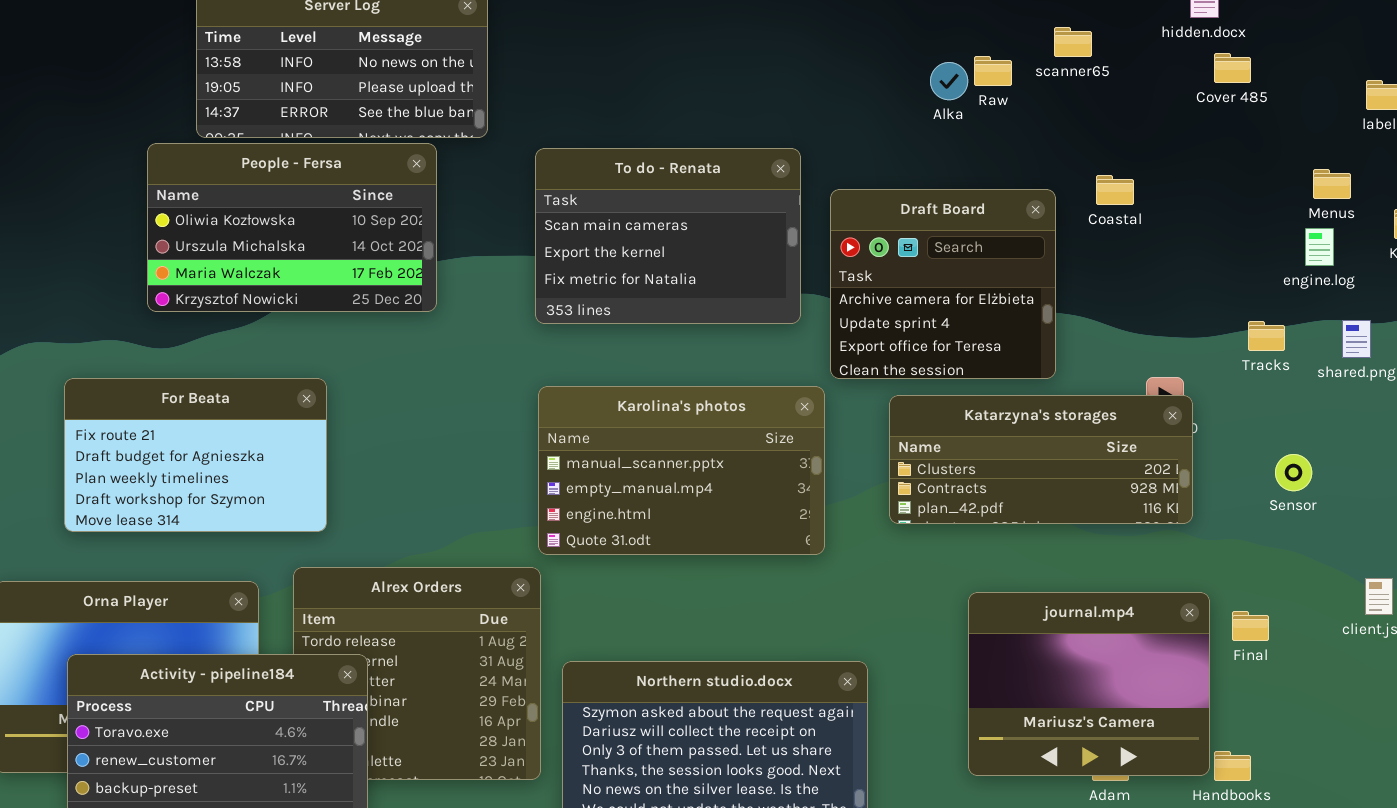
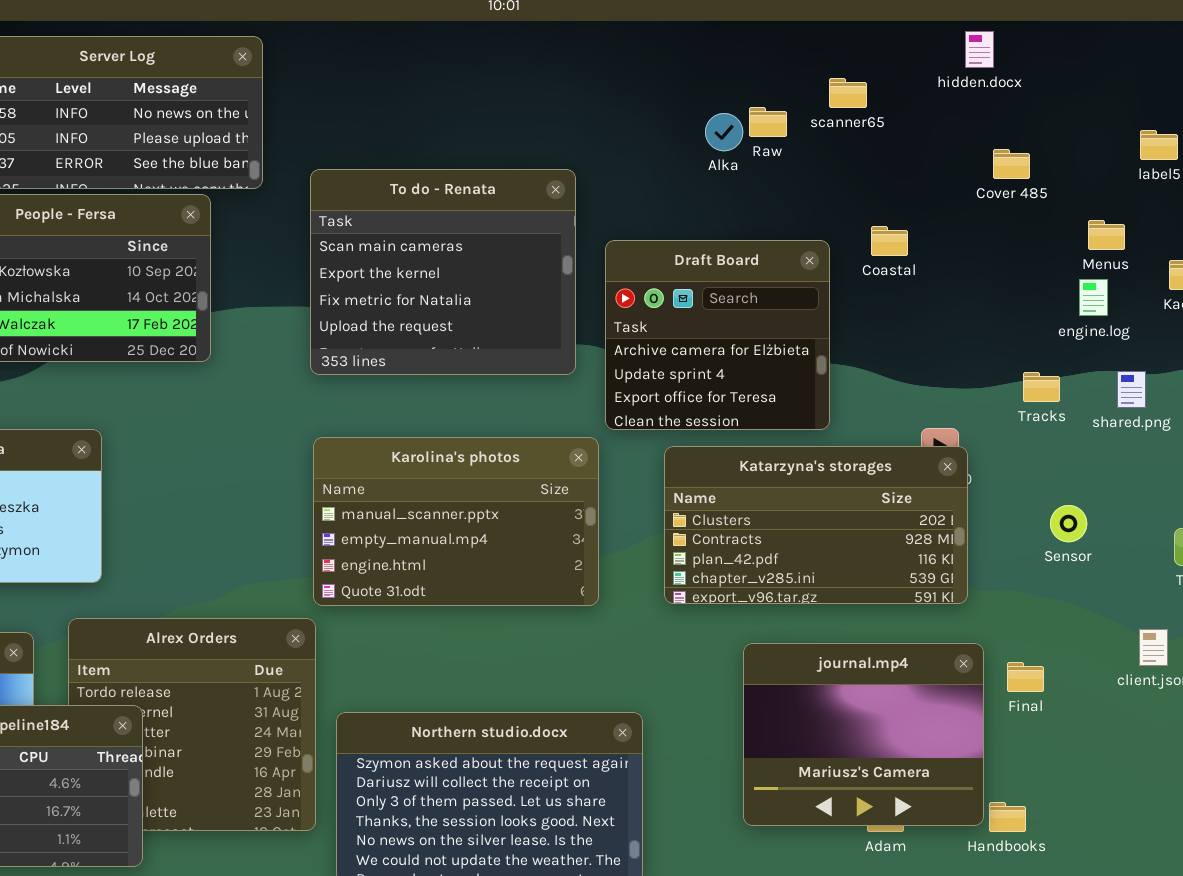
Cover 485: [1214,53,1251,83] -> [993,149,1030,179], moved
To do - Renata: [535,148,801,324] -> [310,169,576,375], resized
Katarzyna's storages: [889,395,1193,524] -> [664,446,968,604], resized

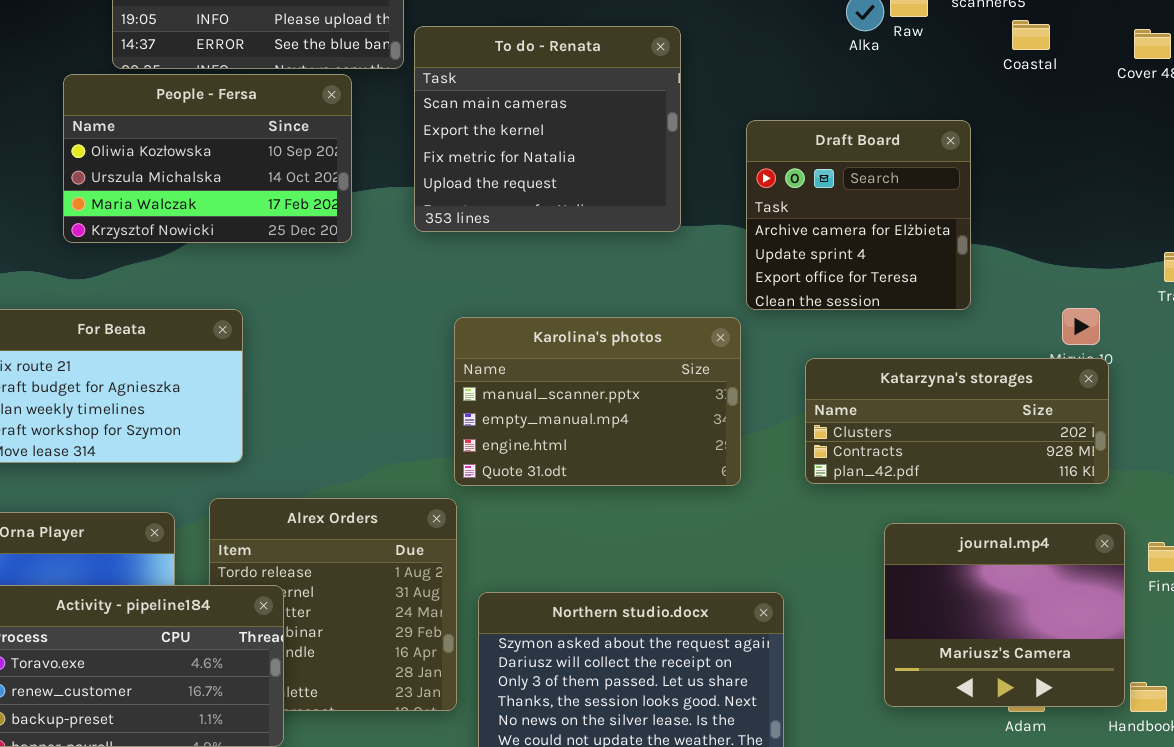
To do - Renata: [310,169,576,375] -> [414,26,681,232], moved
Coastal: [871,226,908,256] -> [1012,20,1050,50], moved
Katarzyna's storages: [664,446,968,604] -> [805,358,1109,484], resized

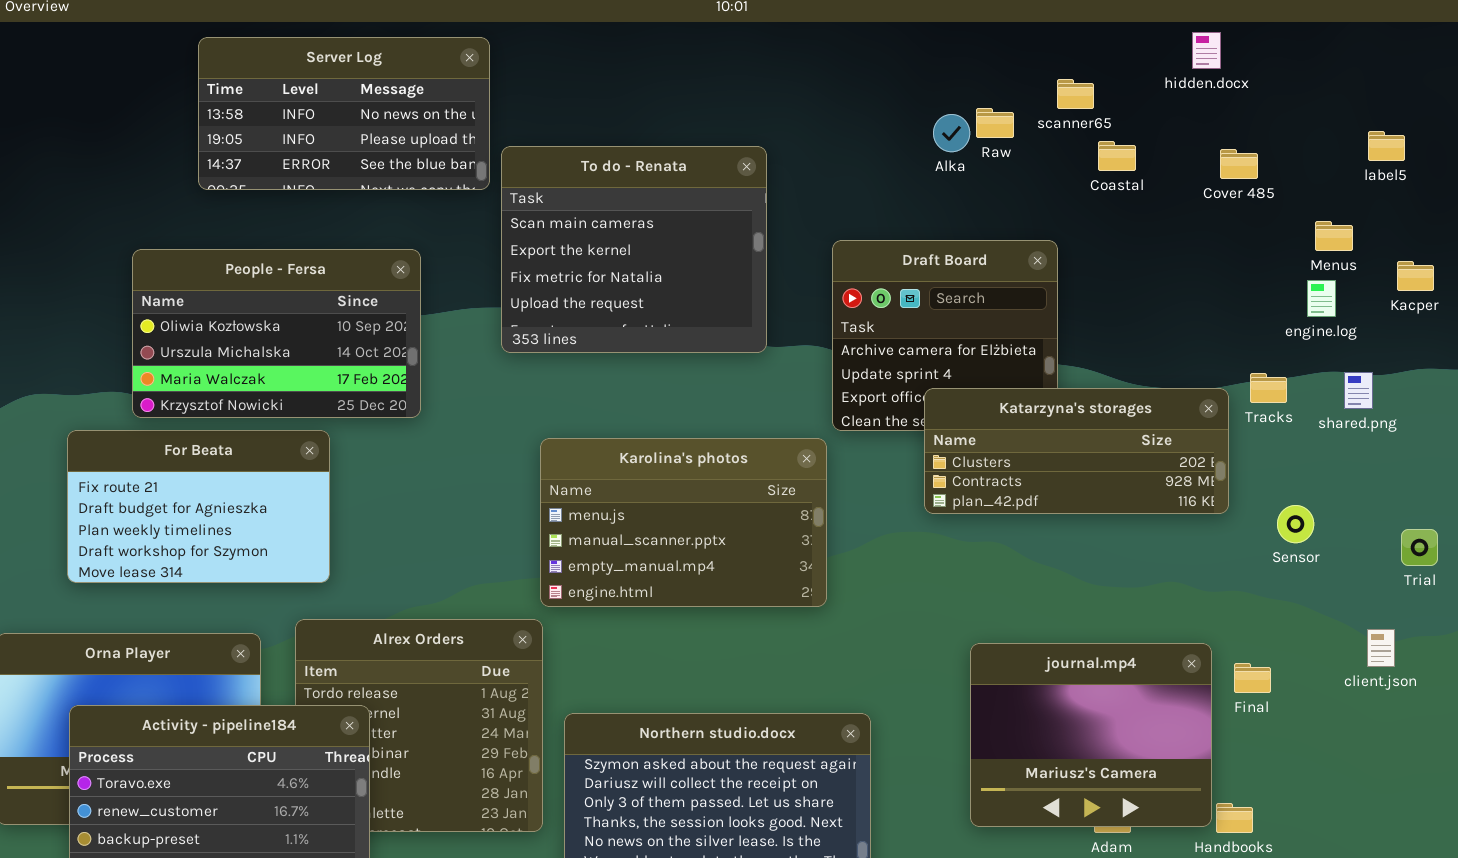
People - Fersa: [63,74,352,243] -> [132,249,421,418], moved
Karolina's photos: [454,317,741,486] -> [540,438,827,607], scrolled up 1 row
Katarzyna's storages: [805,358,1109,484] -> [924,388,1229,514], moved

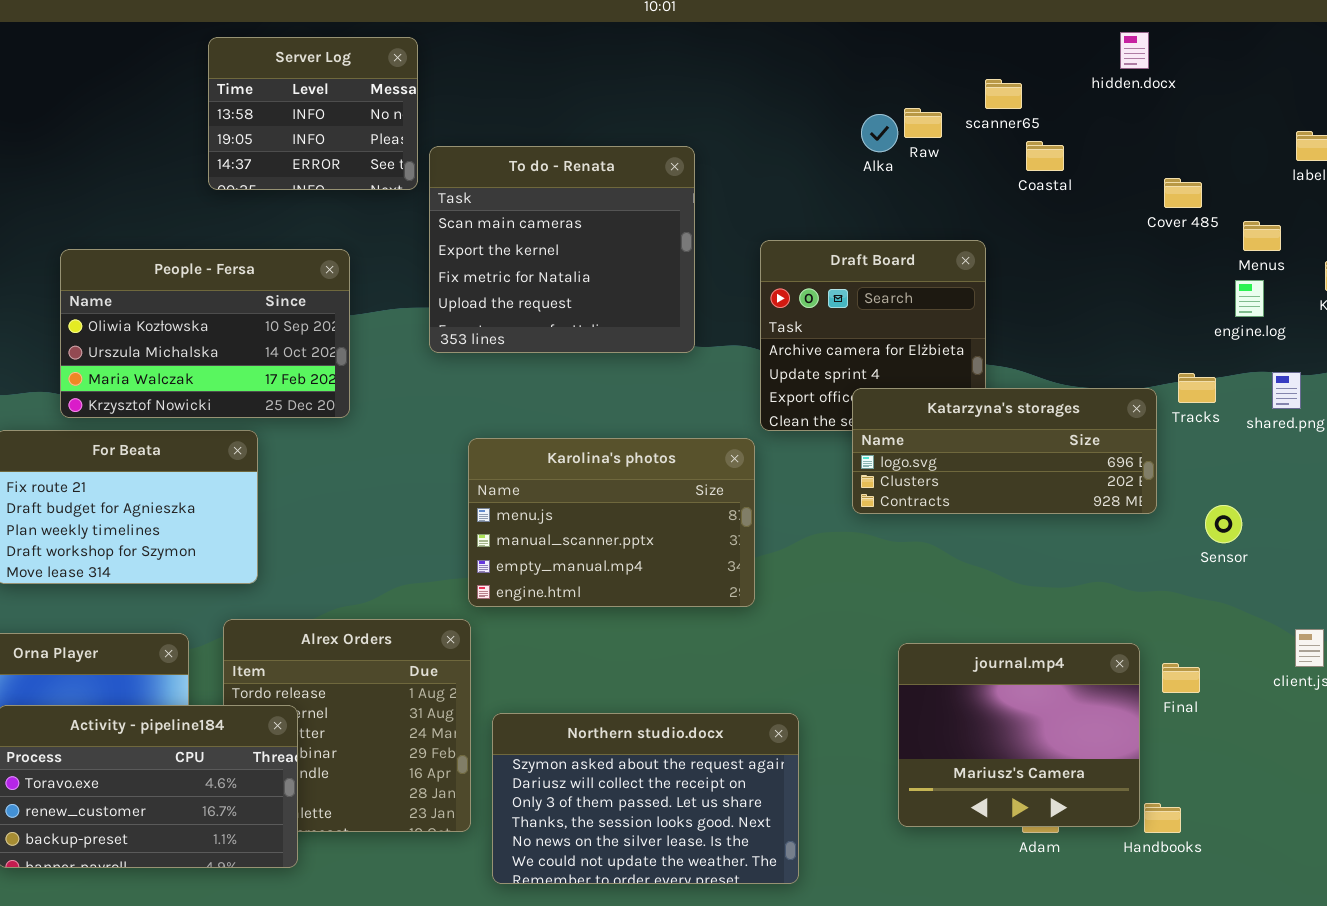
Server Log: [198,37,490,190] -> [208,37,418,190], resized
Cover 485: [1220,149,1258,179] -> [1164,178,1202,208], moved
Katarzyna's storages: [924,388,1229,514] -> [852,388,1157,514], scrolled up 1 row

